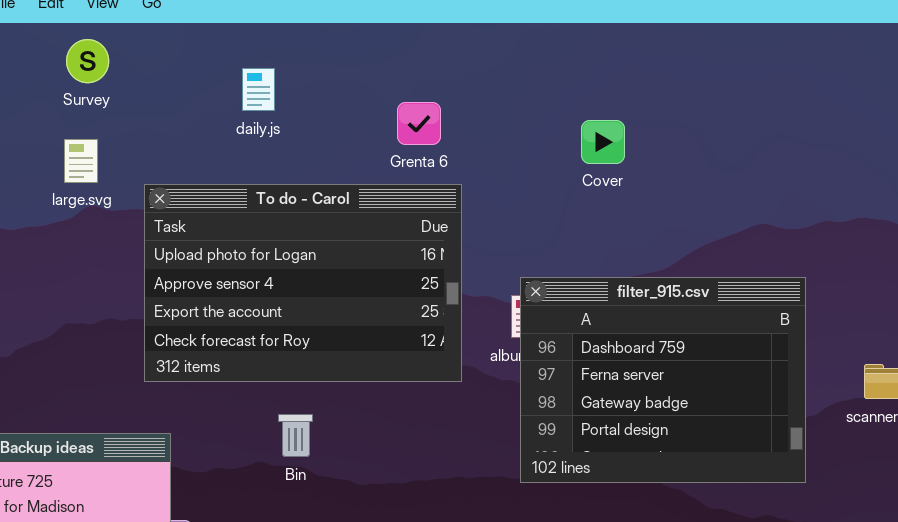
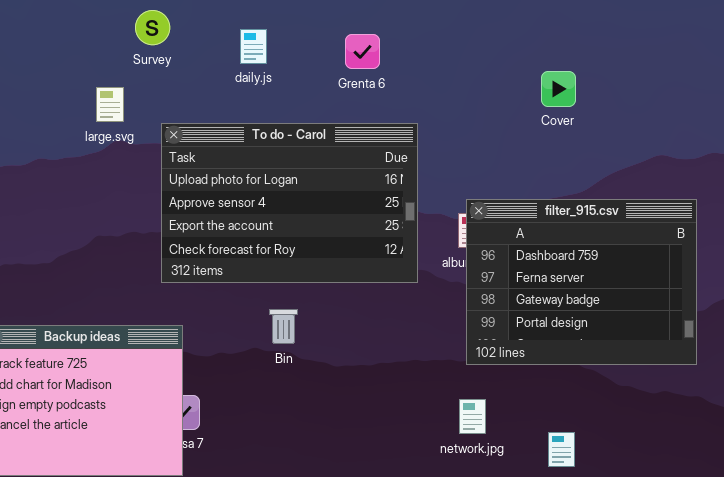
Survey: [66,39,109,83] -> [135,10,170,45], moved
Grenta 6: [397,102,441,145] -> [345,34,380,69], moved
Cover: [581,120,625,164] -> [541,71,576,107], moved

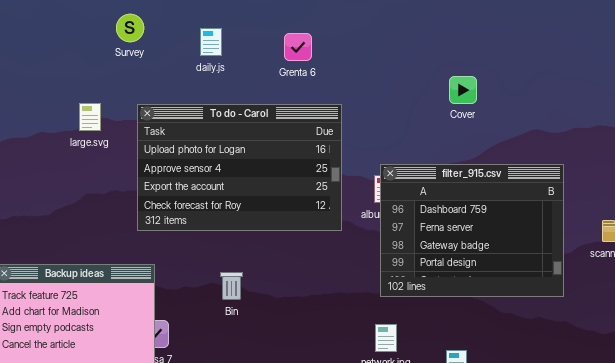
Cover: [541,71,576,107] -> [449,76,477,104], moved
large.svg: [96,87,124,122] -> [79,103,101,131], moved
Bin: [269,309,298,344] -> [220,272,243,300], moved

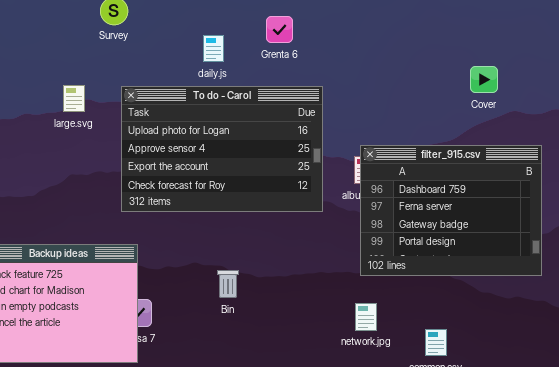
daily.js: [200,28,222,56] -> [203,35,224,62], moved
Cover: [449,76,477,104] -> [470,66,498,93], moved
Bin: [220,272,243,300] -> [217,270,239,298], moved

